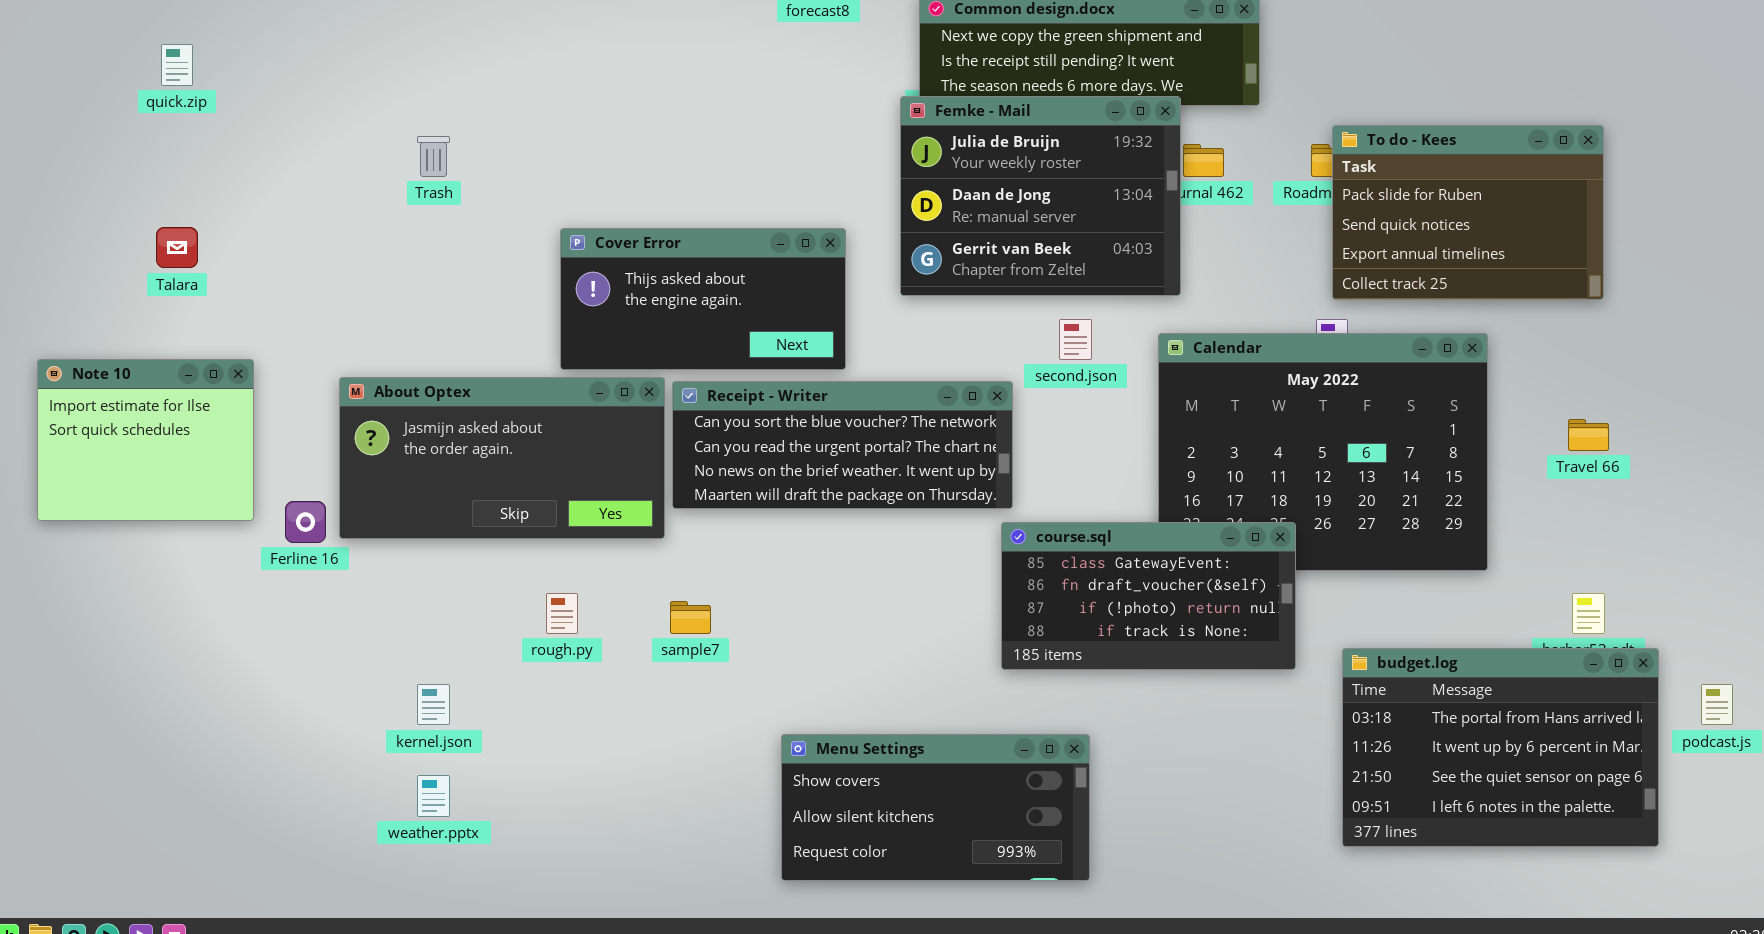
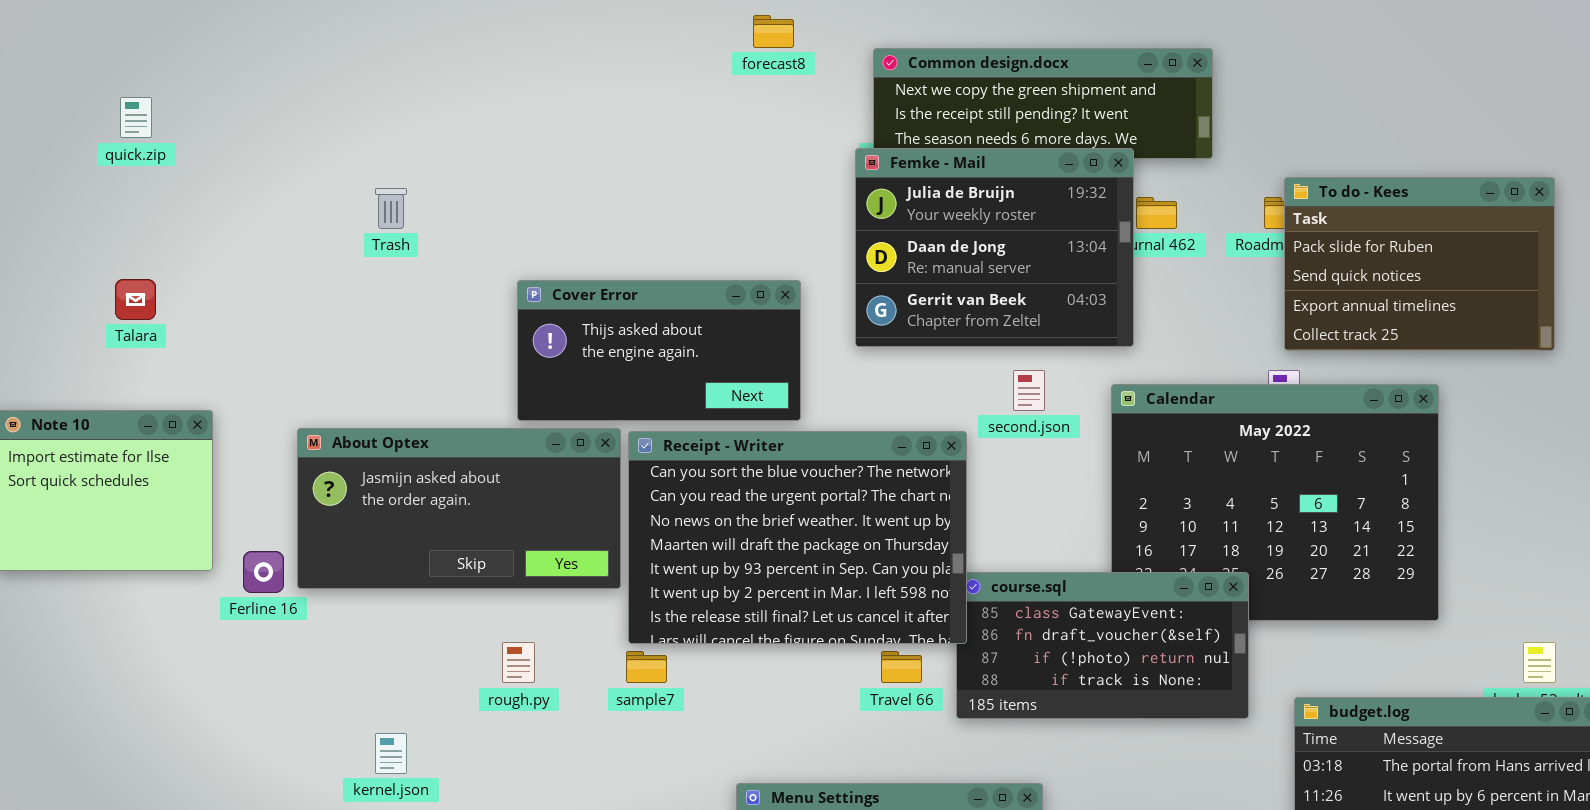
Receipt - Writer: [672,381,1013,509] -> [628,431,967,644], resized
Travel 66: [1568,419,1609,451] -> [881,651,922,683], moved

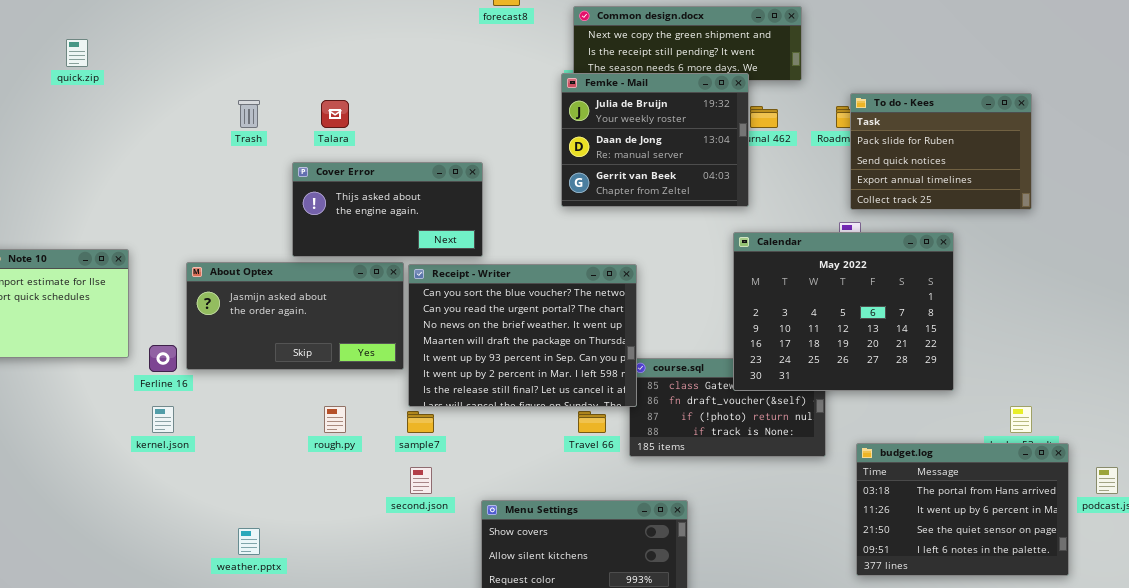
Talara: [115,279,156,320] -> [321,100,349,128], moved
Cover Error: [517,280,801,421] -> [292,162,483,257], moved
second.json: [1013,370,1045,411] -> [410,467,432,494], moved
Calendar: [1111,384,1439,621] -> [733,232,954,391], raised
kernel.json: [375,733,407,774] -> [152,406,174,433], moved

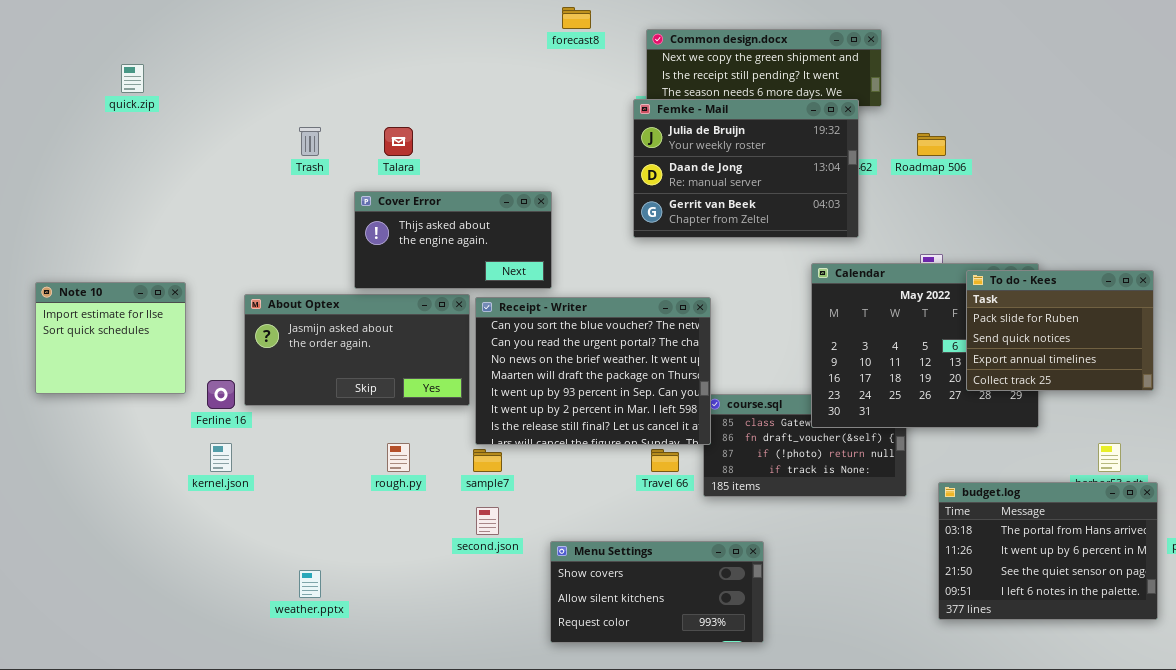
Femke - Mail: [561,73,749,207] -> [633,99,859,238], resized
To do - Kees: [850,93,1032,210] -> [966,270,1154,391], moved

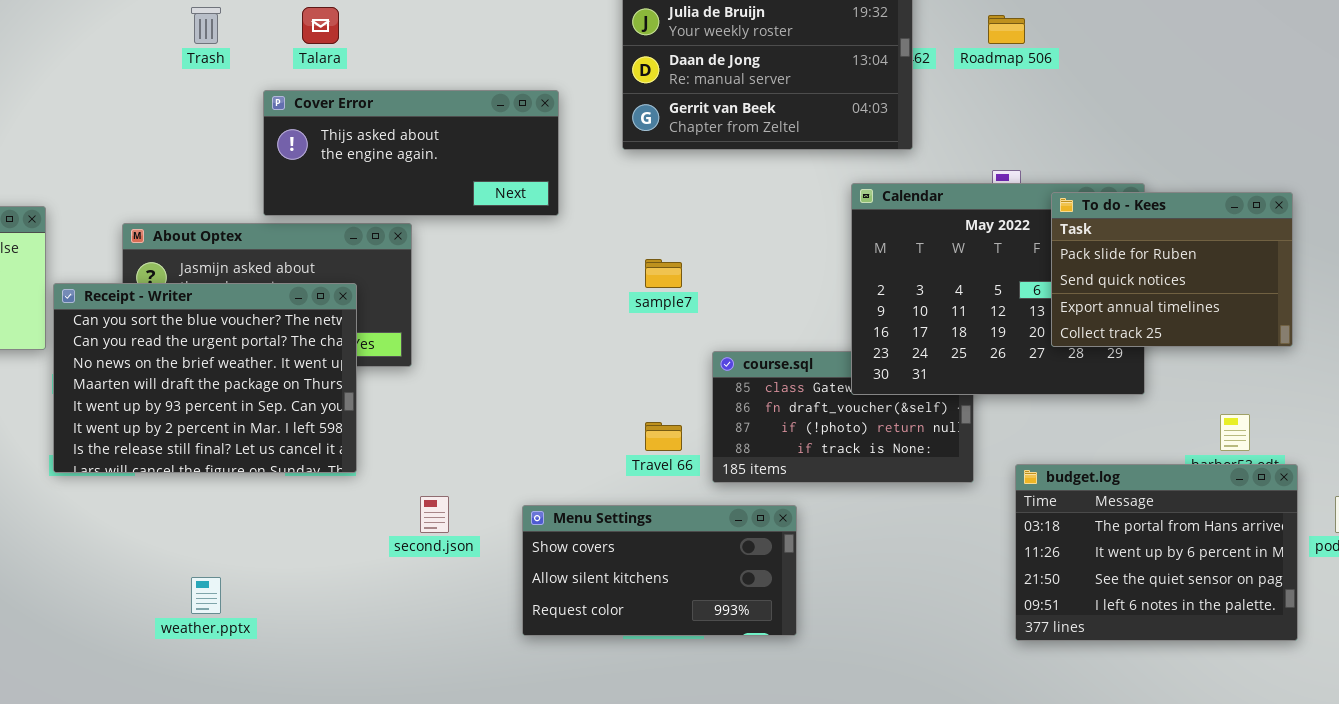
Cover Error: [354,191,552,289] -> [263,90,559,216], resized
Receipt - Writer: [475,297,711,445] -> [53,283,357,473], moved
sample7: [473,449,502,472] -> [645,259,682,288], moved
Menu Settings: [550,541,764,643] -> [522,505,797,636], moved

